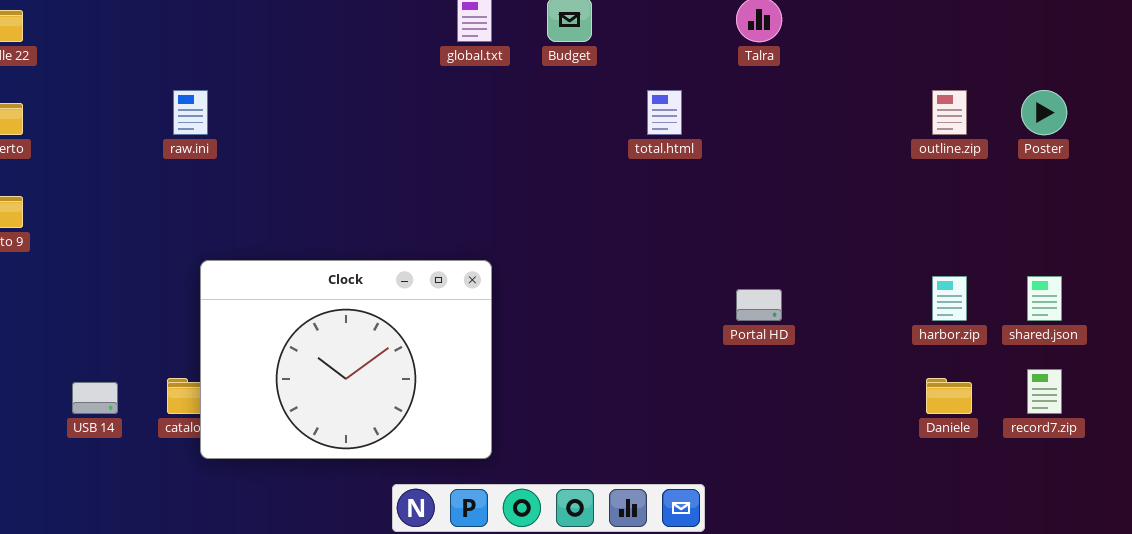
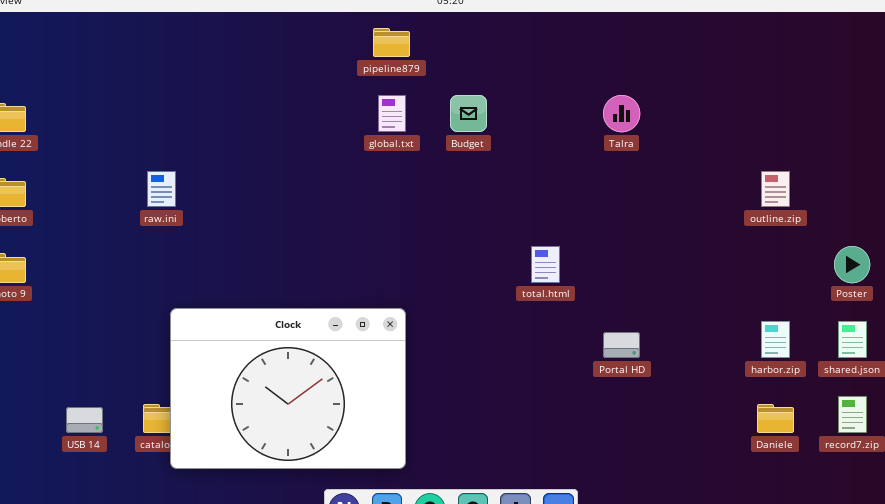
total.html: [647,90,682,135] -> [531,246,560,283], moved
Poster: [1021,90,1067,135] -> [834,246,870,283], moved

